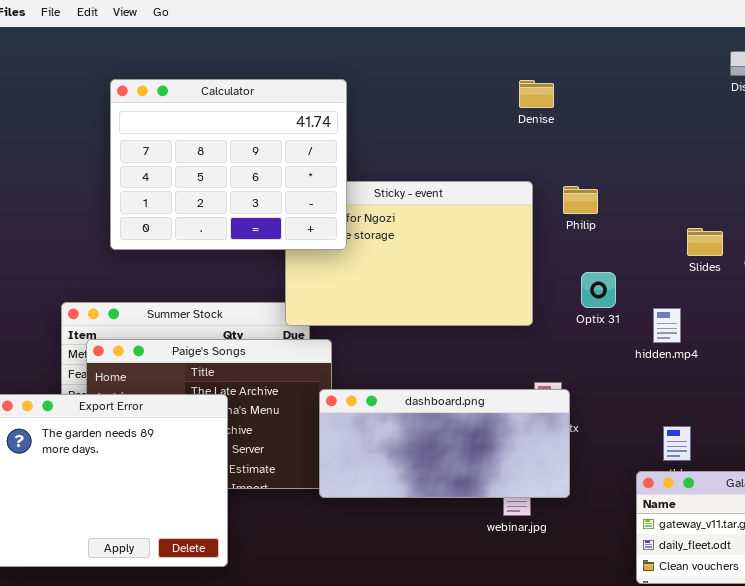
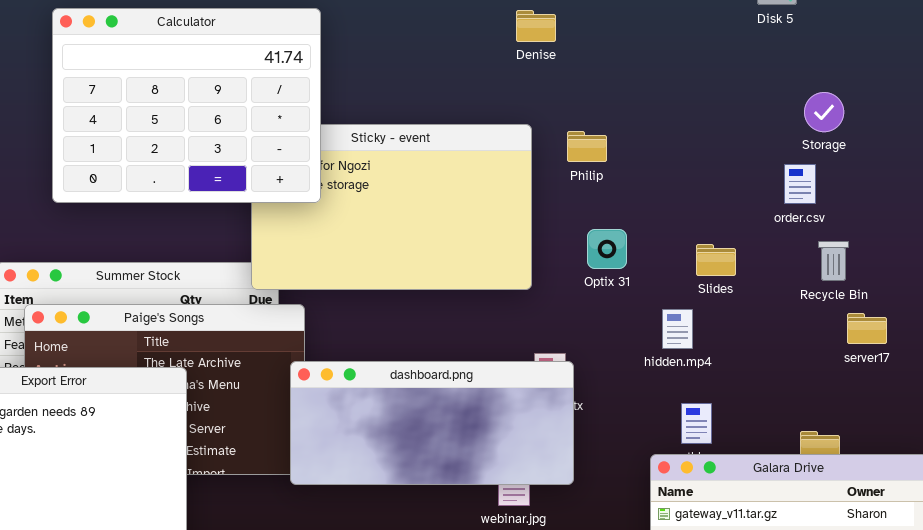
Slides: [687,228,723,256] -> [696,244,736,276], moved
hidden.mp4: [653,308,681,343] -> [662,309,693,349], moved

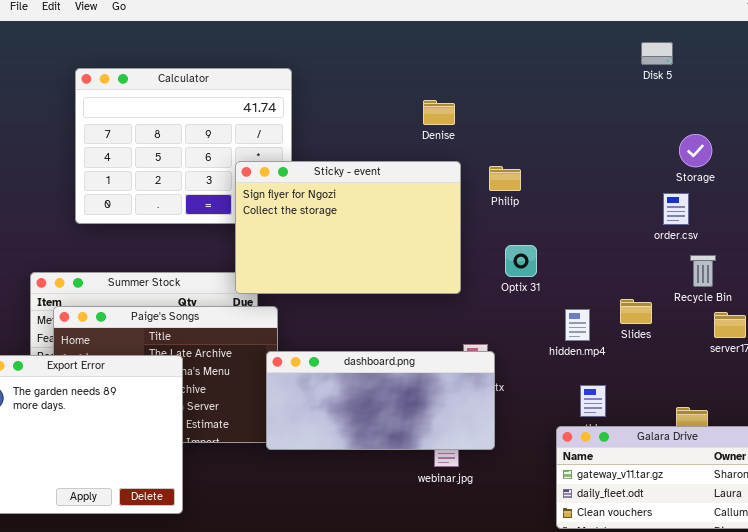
Denise: [516,10,556,42] -> [423,100,455,125], moved
Sticky - event: [251,124,532,290] -> [235,161,461,294], raised
Slides: [696,244,736,276] -> [620,299,652,324], moved

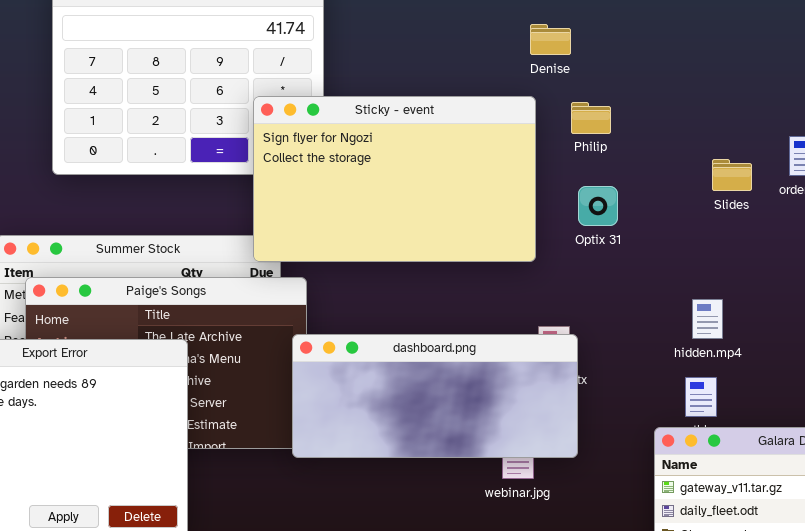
Denise: [423,100,455,125] -> [530,24,571,55], moved
Optix 31: [505,245,537,277] -> [578,186,618,226], moved
Slides: [620,299,652,324] -> [712,159,752,191], moved
hidden.mp4: [565,309,590,341] -> [692,299,723,339], moved

